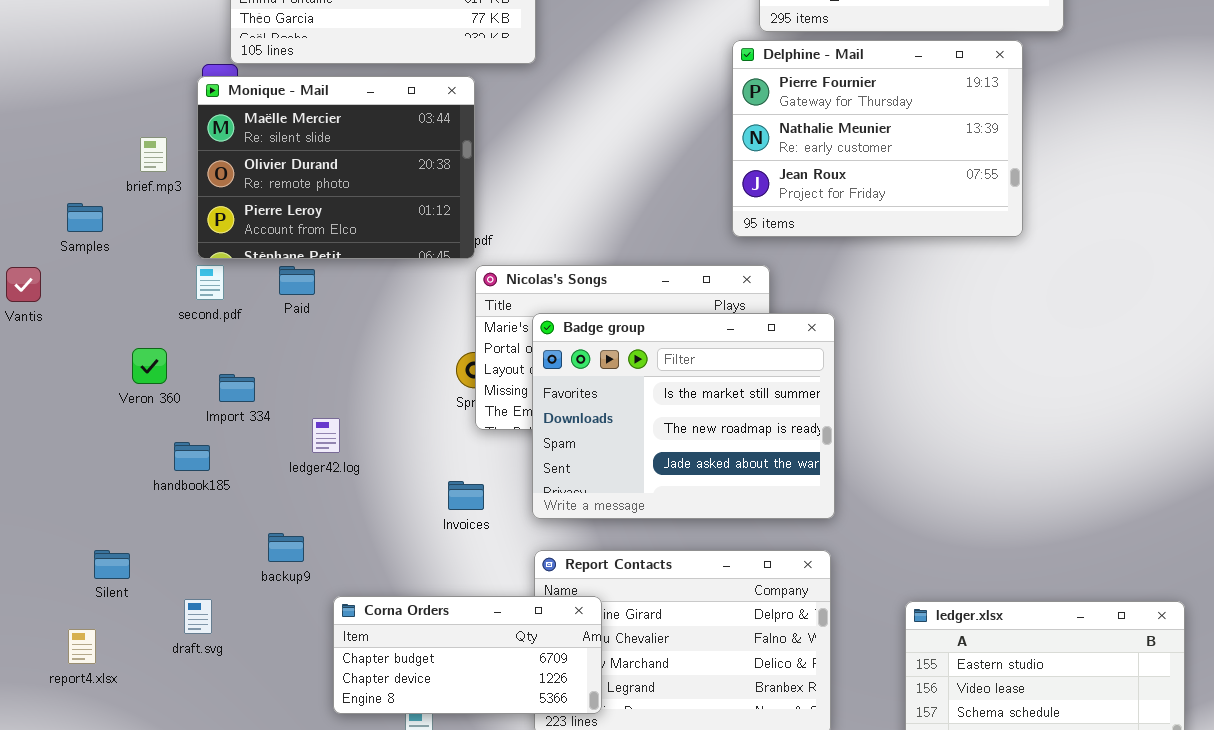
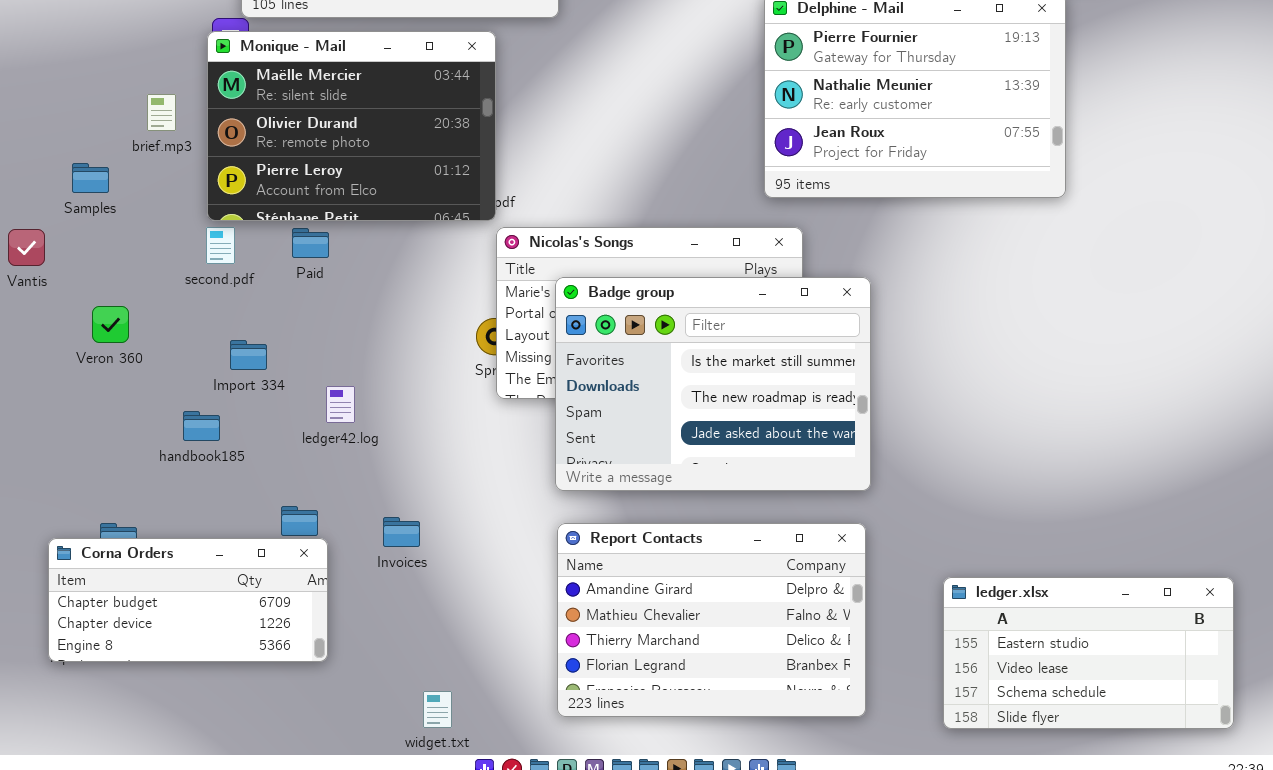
Veron 360: [132,348,167,384] -> [92,306,129,343], moved
Invoices: [448,481,484,510] -> [383,517,420,547], moved
Corna Orders: [333,596,602,714] -> [48,538,328,662], moved

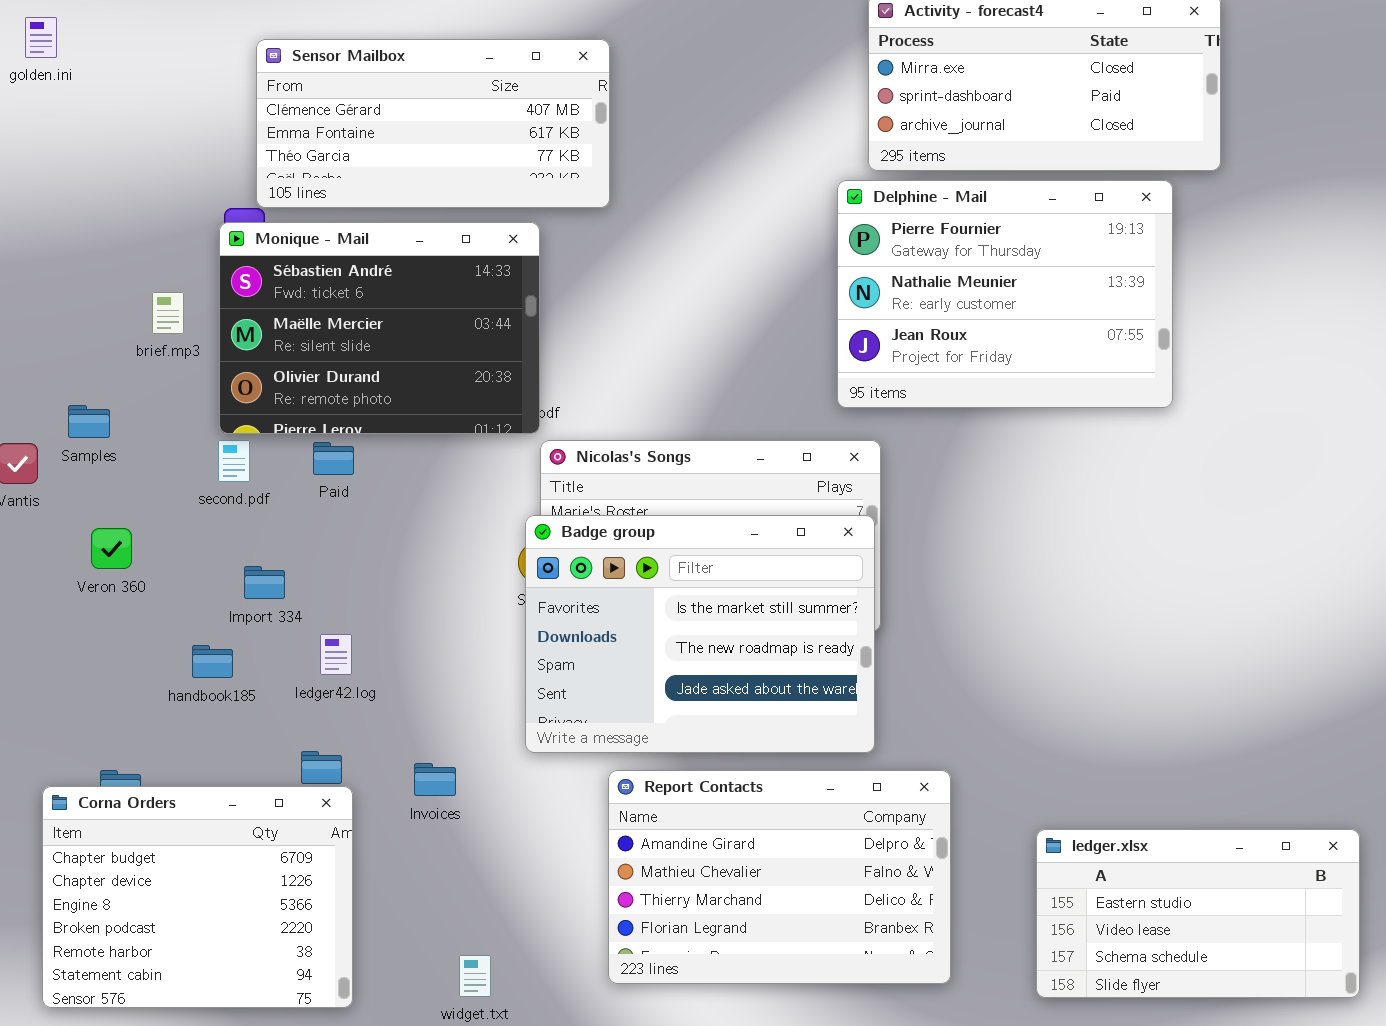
Monique - Mail: [207,31,496,221] -> [219,222,540,434], scrolled up 1 row
Samples: [72,163,109,193] -> [68,405,110,438], moved
Badge group: [555,277,871,491] -> [525,515,875,753], moved
ledger42.log: [326,386,355,423] -> [320,634,352,675], moved
Corna Orders: [48,538,328,662] -> [42,786,353,1008], resized

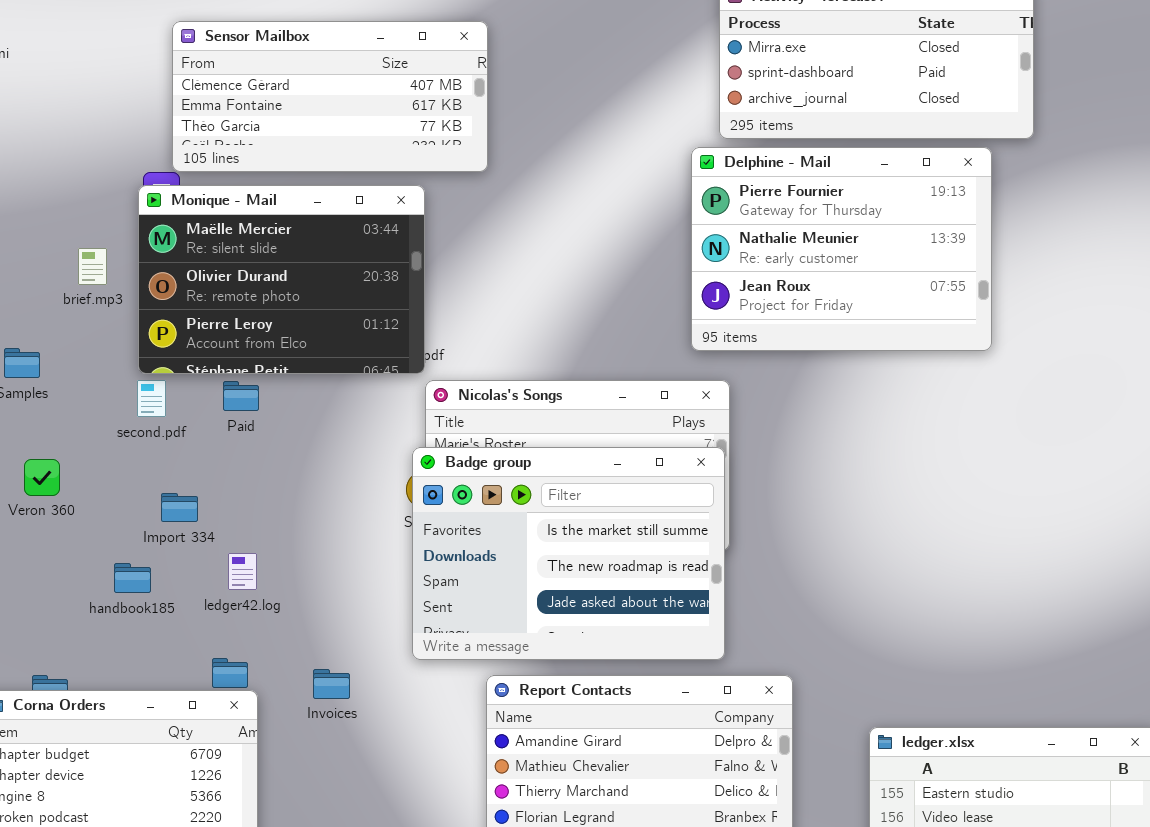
Monique - Mail: [219,222,540,434] -> [138,185,425,374], scrolled down 1 row

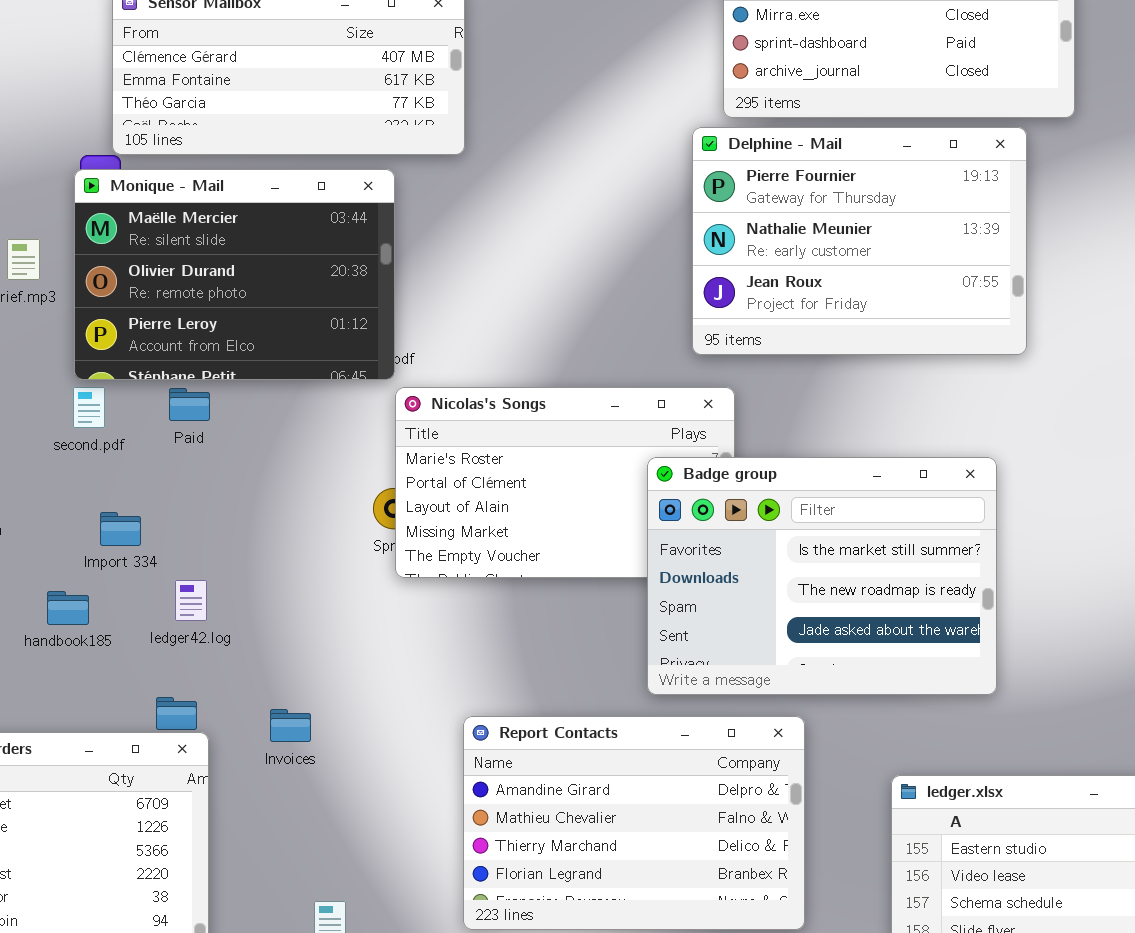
Badge group: [412,447,725,660] -> [647,457,997,695], moved

